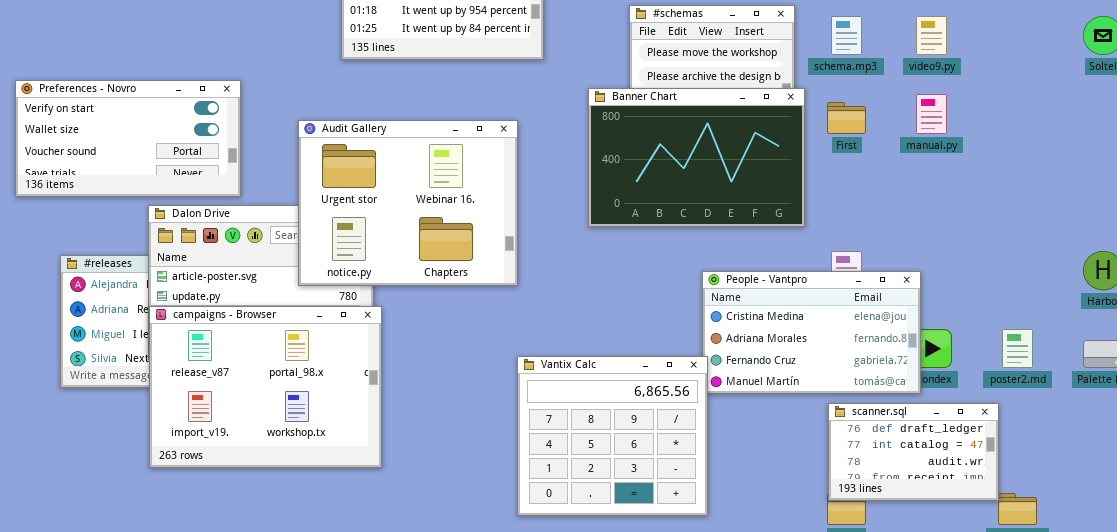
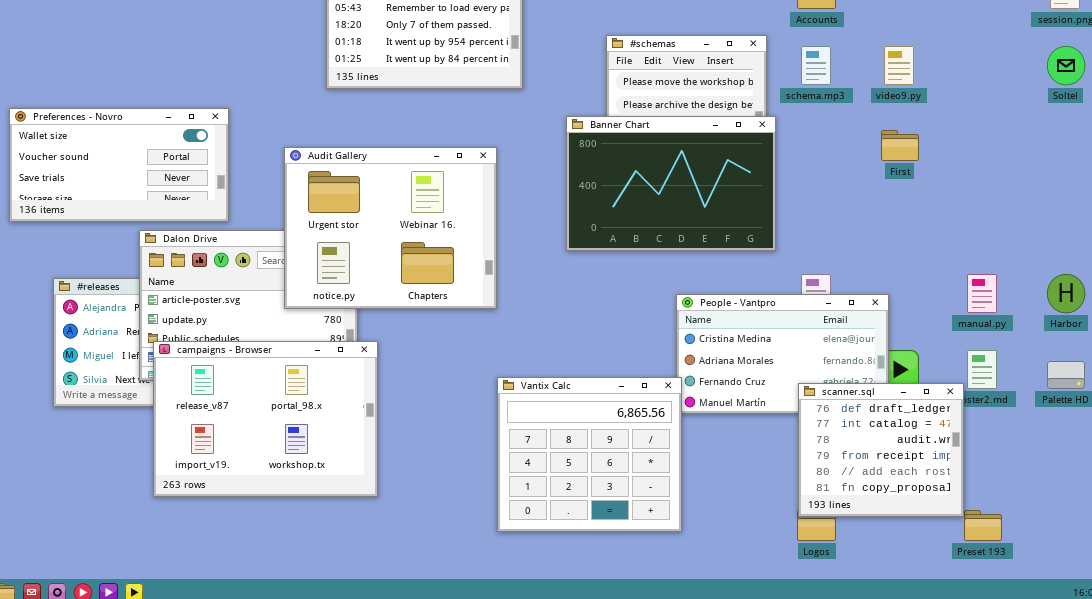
Preferences - Novro: [15,80,241,197] -> [9,108,229,222], scrolled down 1 row
manual.py: [916,94,947,134] -> [967,274,997,313], moved
First: [827,102,866,134] -> [881,130,919,161], moved
campaigns - Browser: [149,306,382,468] -> [153,341,378,497], moved
scanner.sql: [828,403,999,501] -> [798,383,964,517], resized

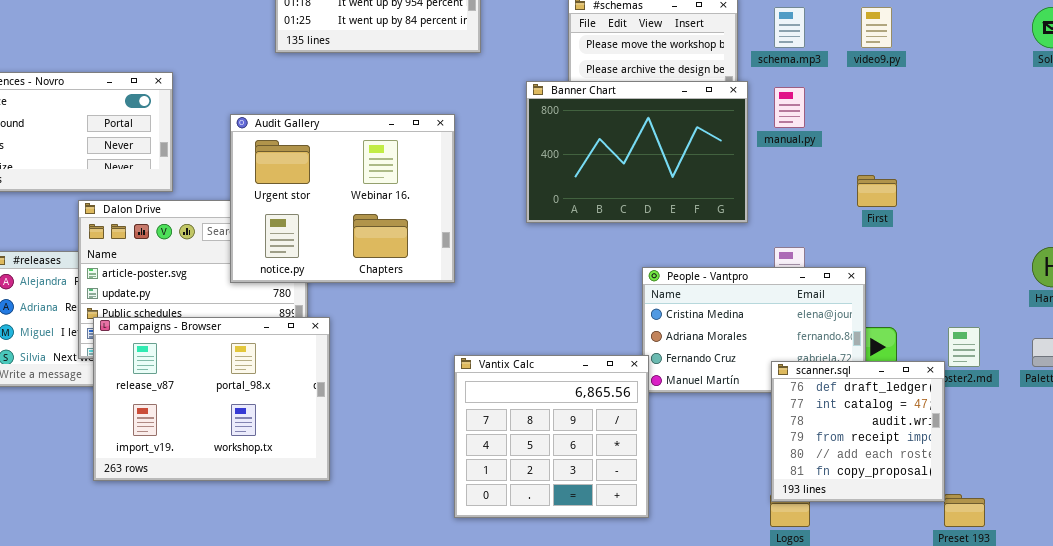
First: [881,130,919,161] -> [857,175,897,207], moved
manual.py: [967,274,997,313] -> [774,87,805,128], moved

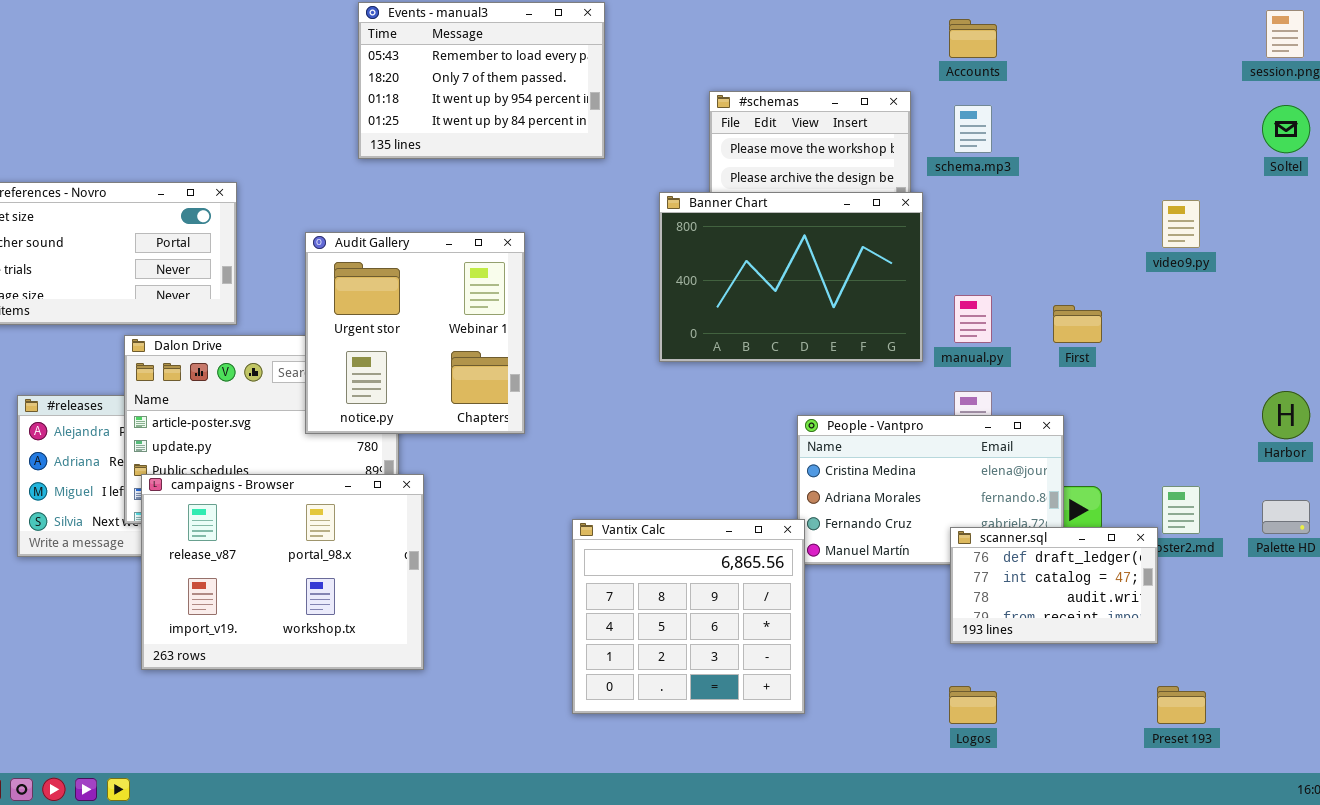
video9.py: [861,7,892,48] -> [1162,200,1200,248], moved
manual.py: [774,87,805,128] -> [954,295,992,343], moved
Audit Gallery: [230,114,455,283] -> [305,232,525,434], resized
scanner.sql: [771,361,945,502] -> [950,527,1158,644], resized

